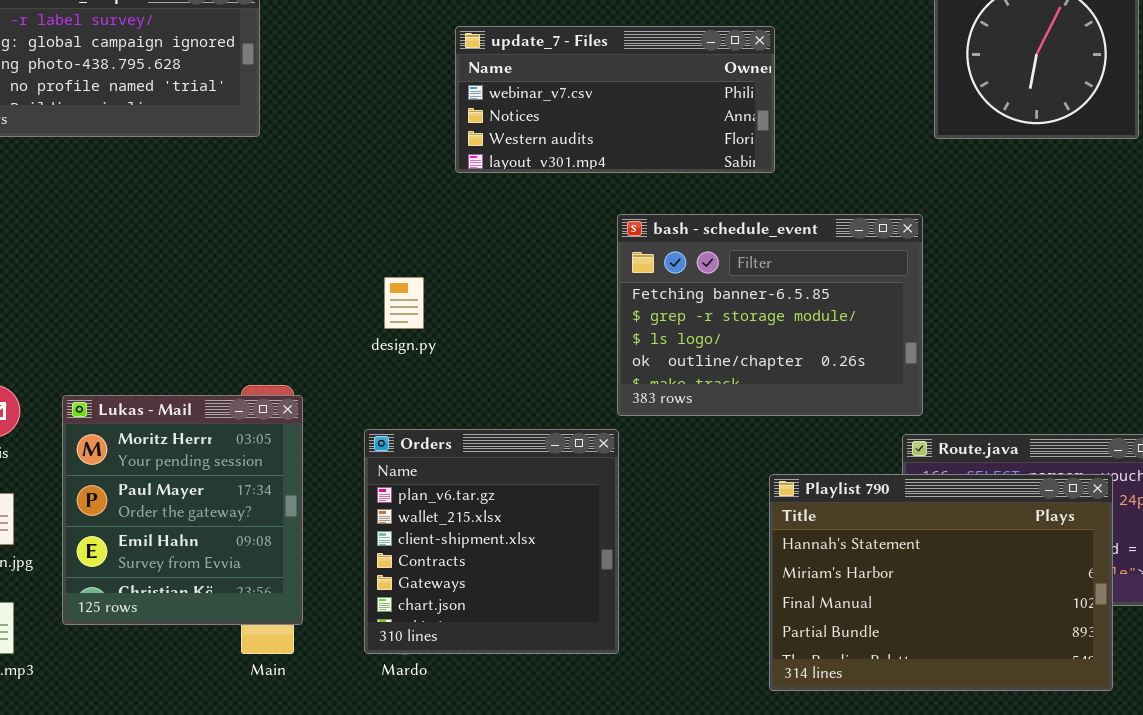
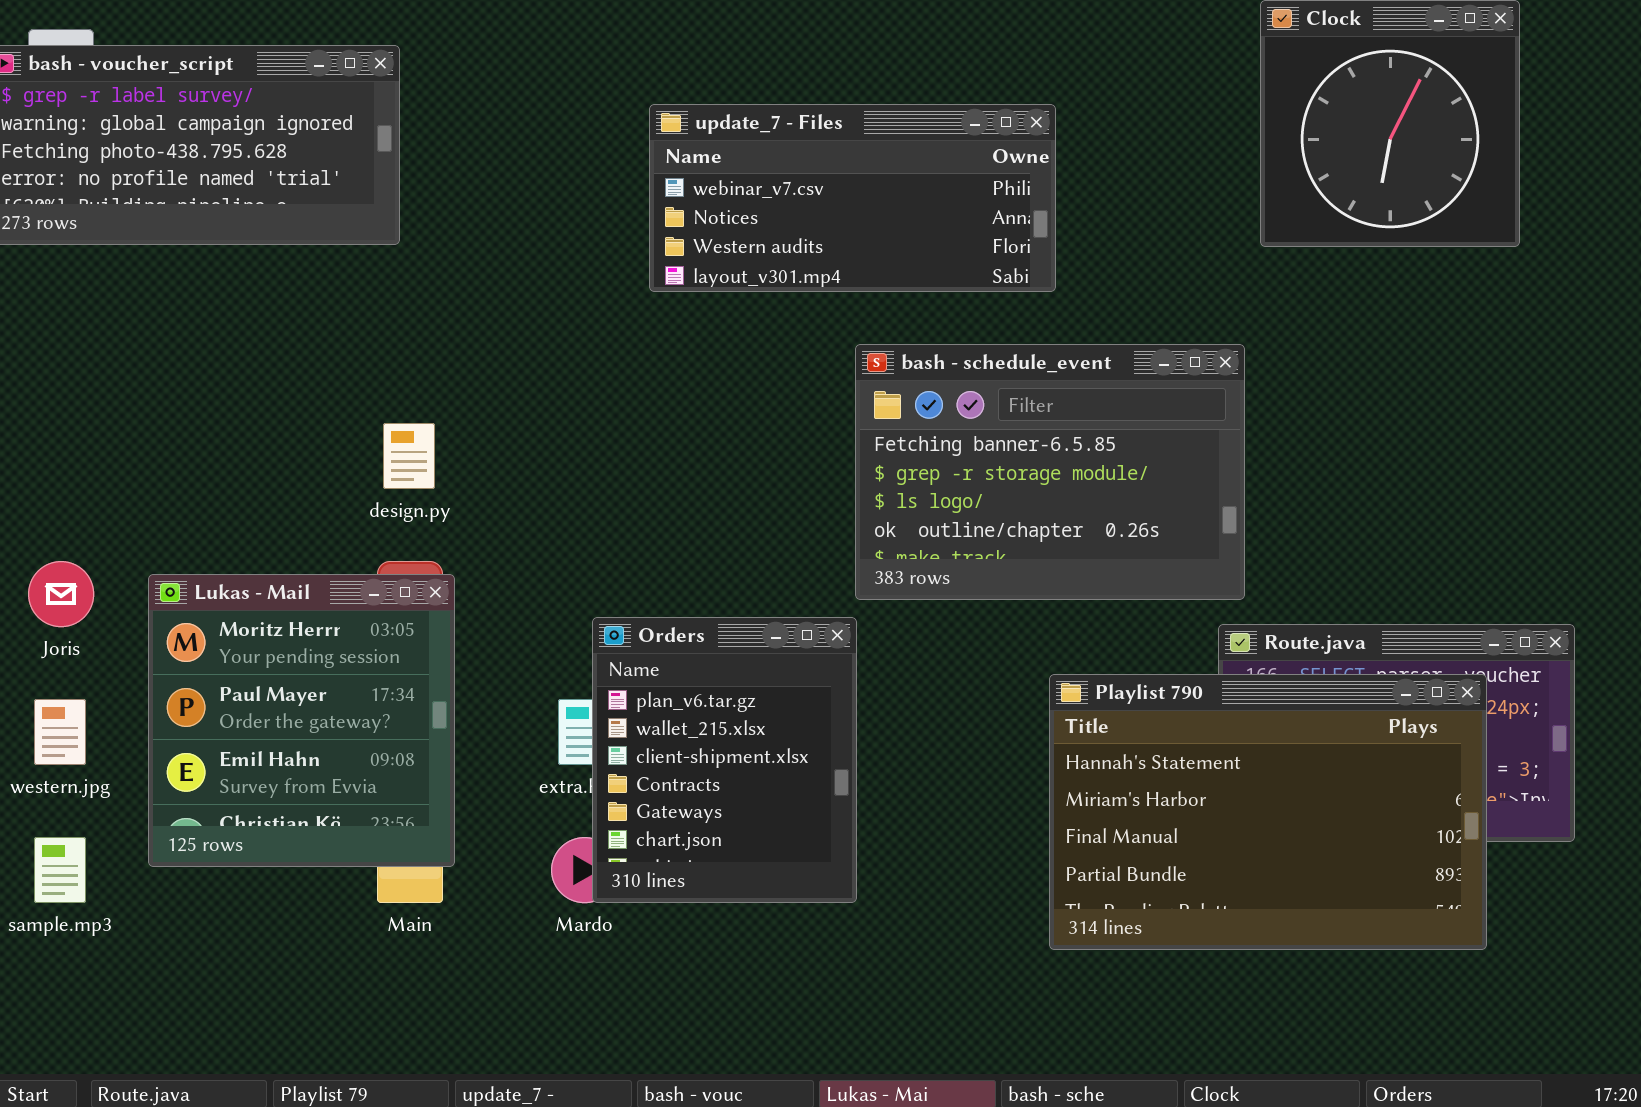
design.py: [384,277,424,329] -> [383,423,435,489], moved
Orders: [364,429,619,654] -> [592,617,857,903], resized

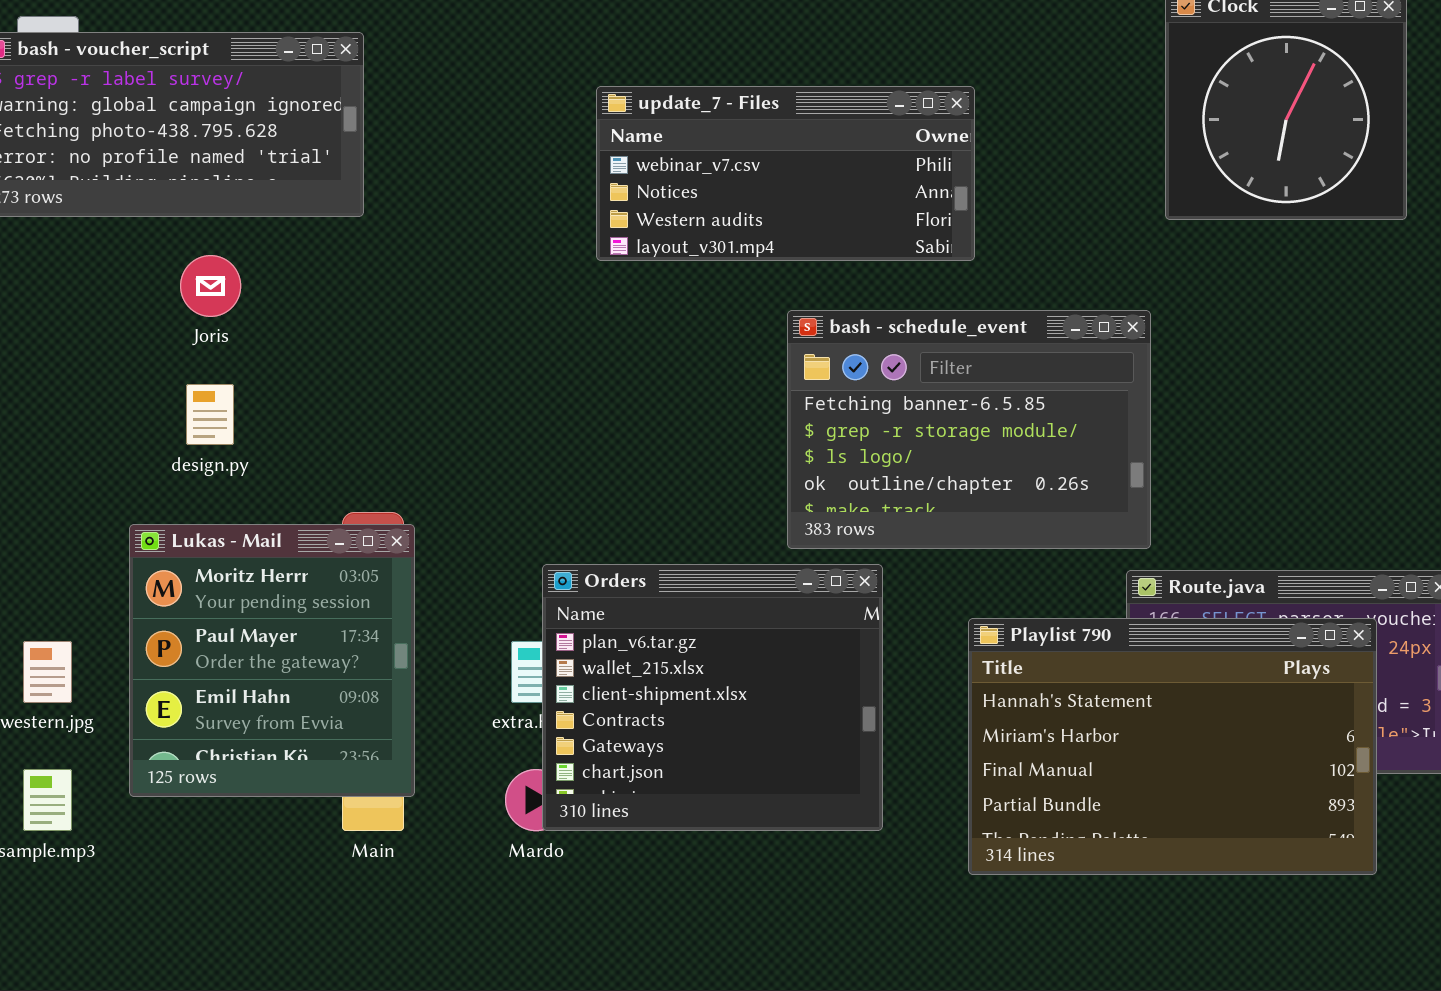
design.py: [383,423,435,489] -> [186,384,234,445], moved
Joris: [28,561,94,627] -> [180,255,241,317], moved
Orders: [592,617,857,903] -> [542,564,883,831], resized

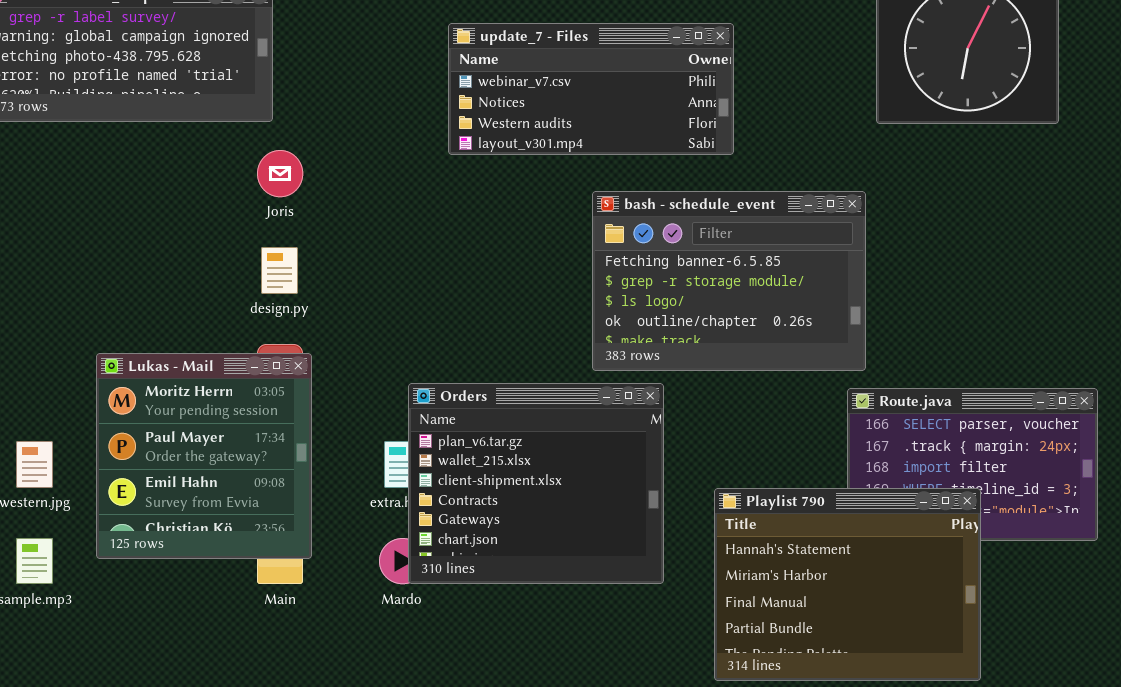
Joris: [180,255,241,317] -> [257,150,303,197], moved
design.py: [186,384,234,445] -> [261,247,298,294], moved
Playlist 790: [968,618,1377,875] -> [714,488,981,681], moved, resized

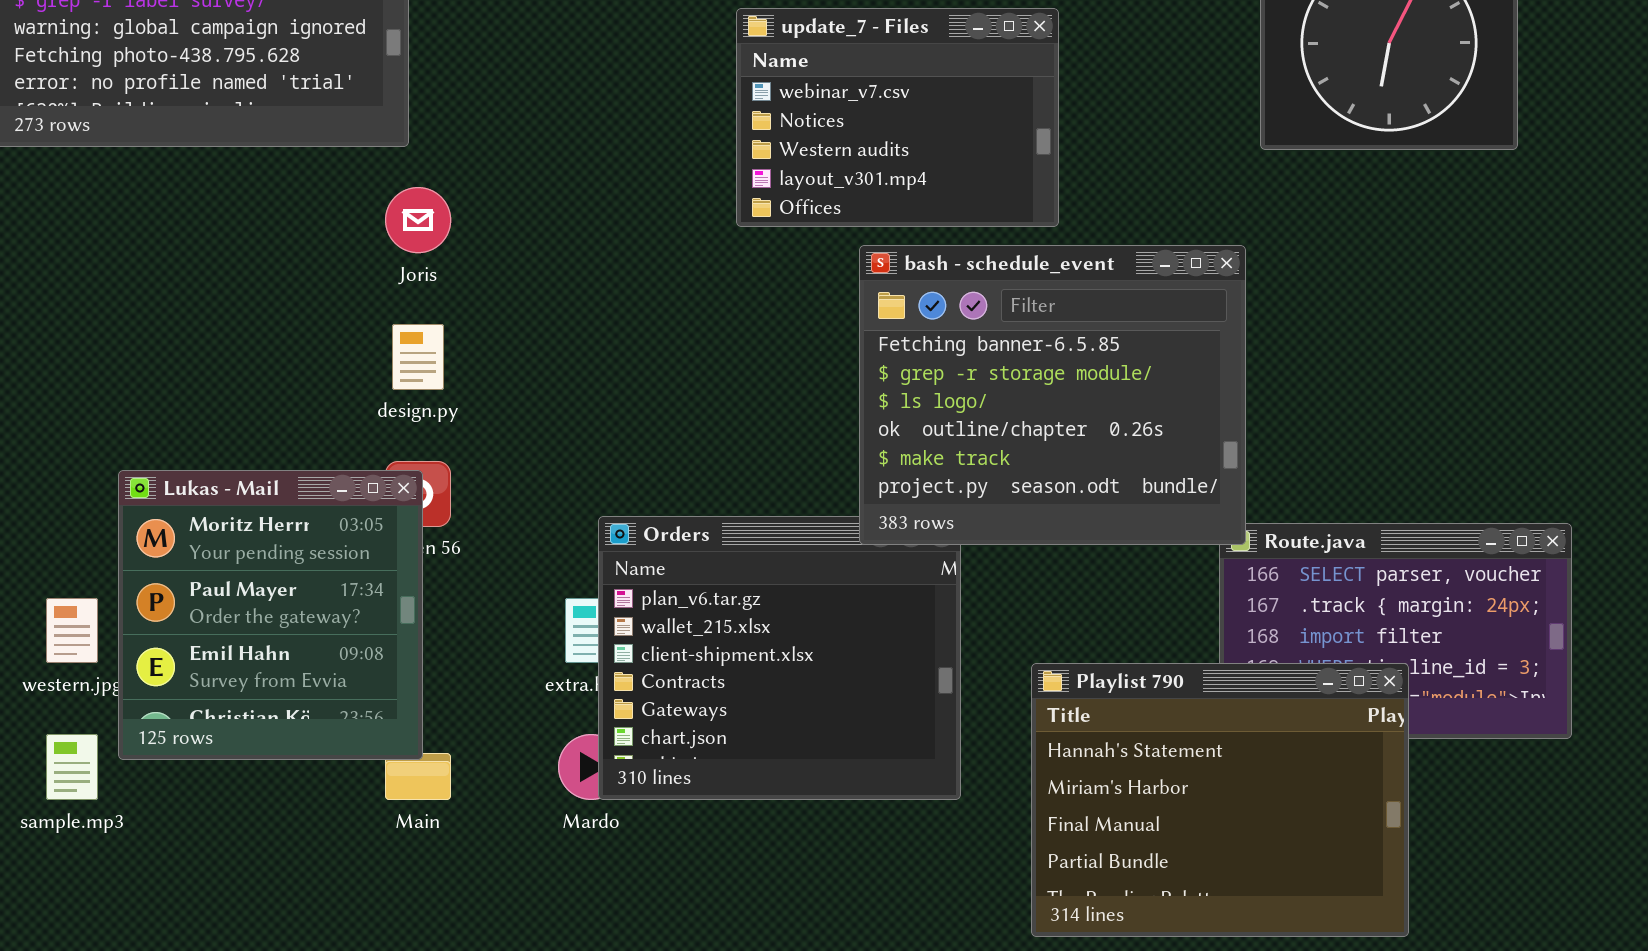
update_7 - Files: [448,23,734,155] -> [736,8,1059,227], resized
bash - schedule_event: [592,191,866,371] -> [859,245,1246,545], resized
Lukas - Mail: [96,353,312,559] -> [118,470,423,760], moved

